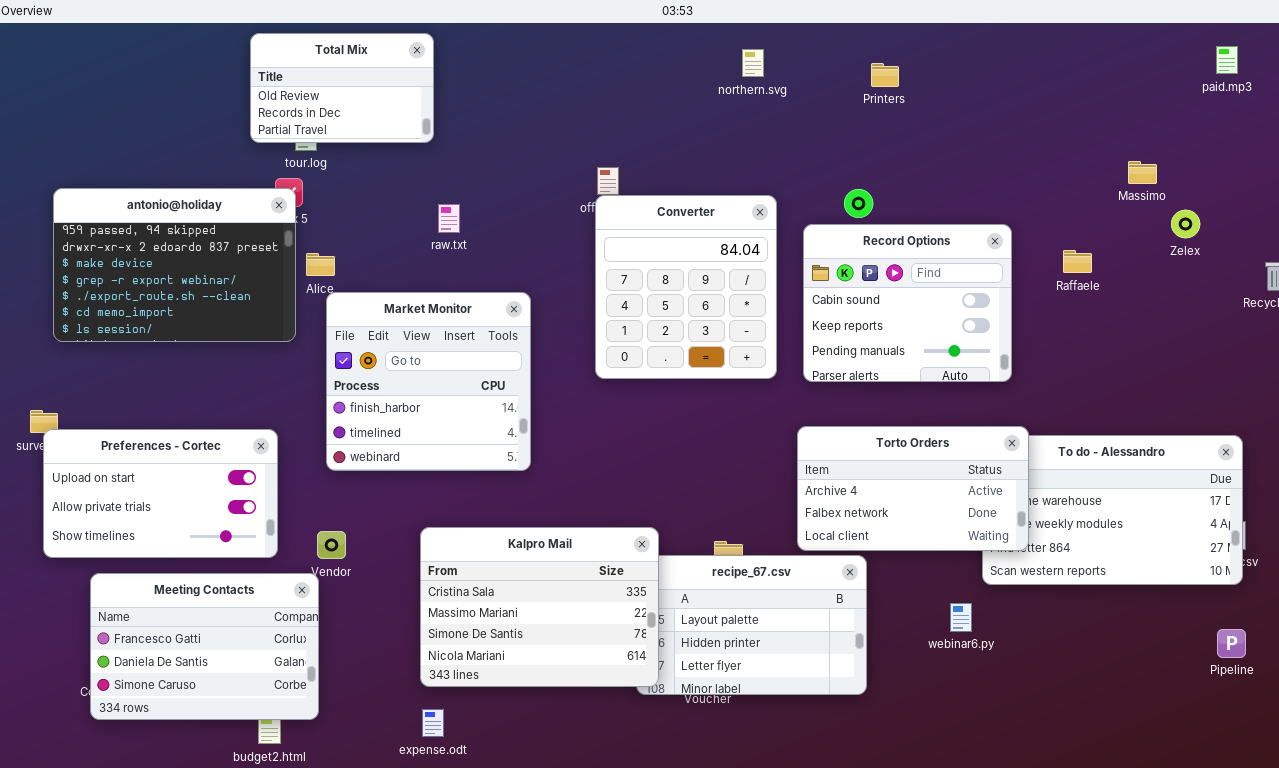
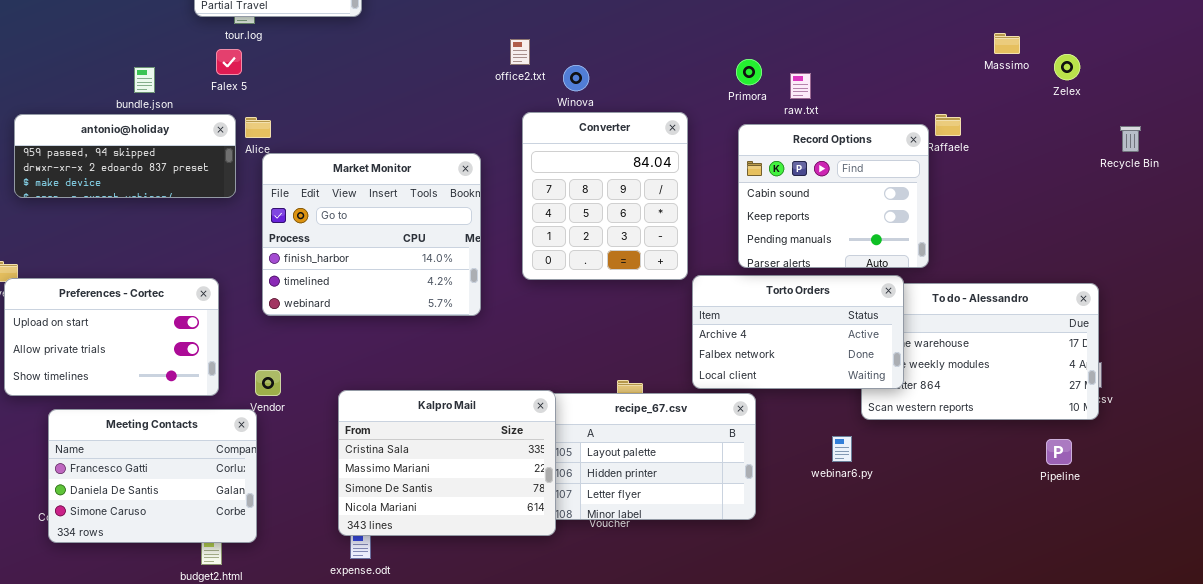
antonio@holiday: [53,188,296,342] -> [14,114,236,198], resized
Converter: [595,195,777,379] -> [522,112,688,280], moved
raw.txt: [438,204,460,233] -> [790,73,811,99], moved
Zelex: [1171,210,1200,238] -> [1054,54,1080,80], moved
Record Options: [803,224,1012,382] -> [738,124,929,268], moved
Market Monitor: [326,292,531,471] -> [262,153,481,316], resized
Kalpro Mail: [420,527,659,687] -> [338,390,556,536], moved
Pipeline: [1217,629,1246,658] -> [1046,439,1072,465], moved

